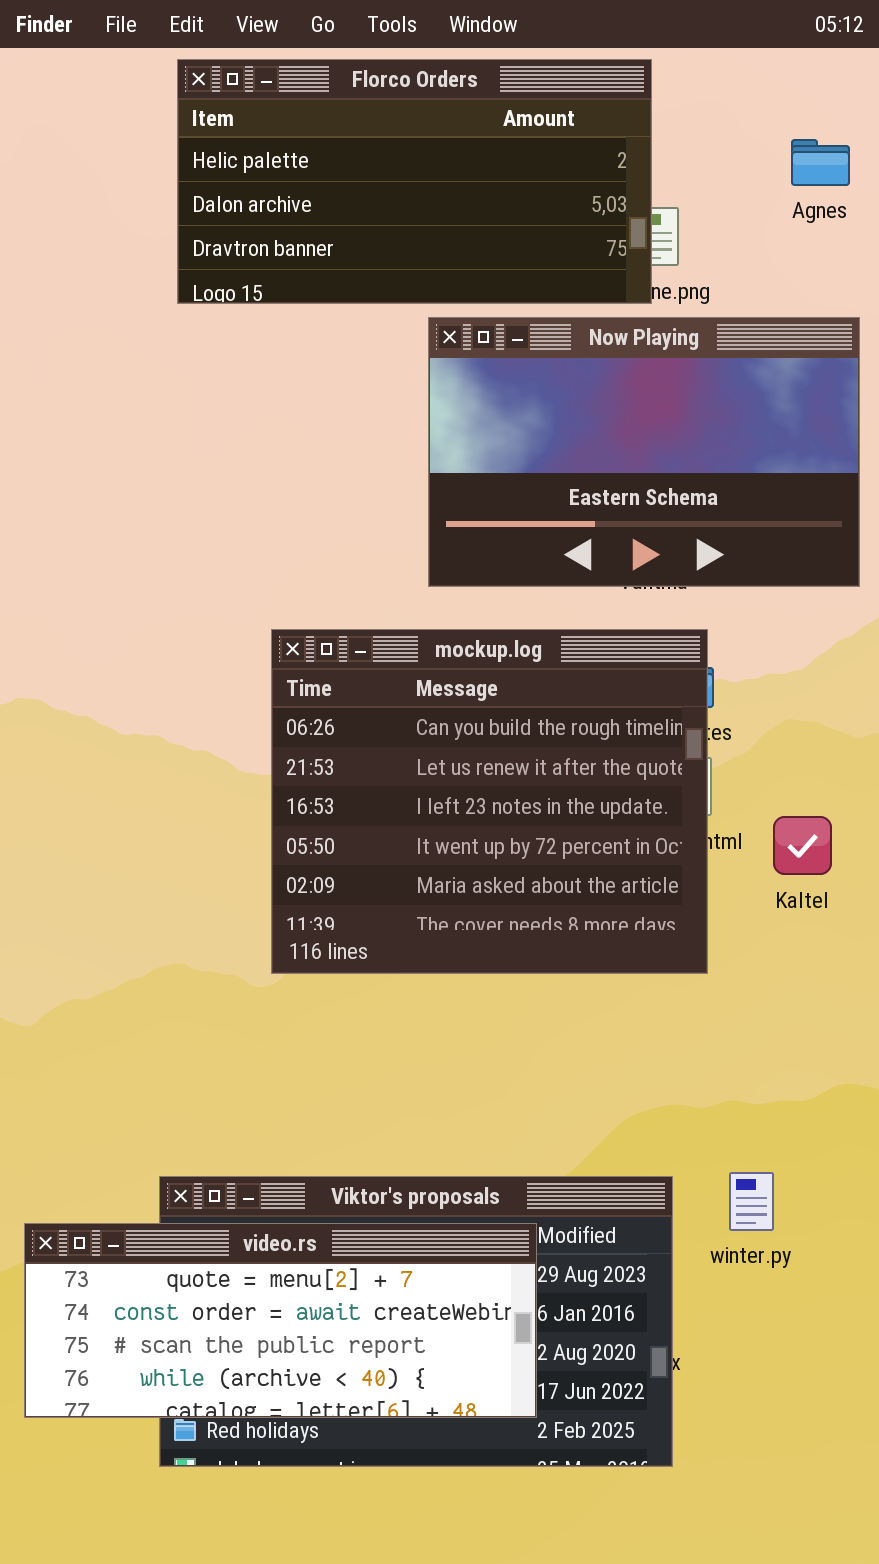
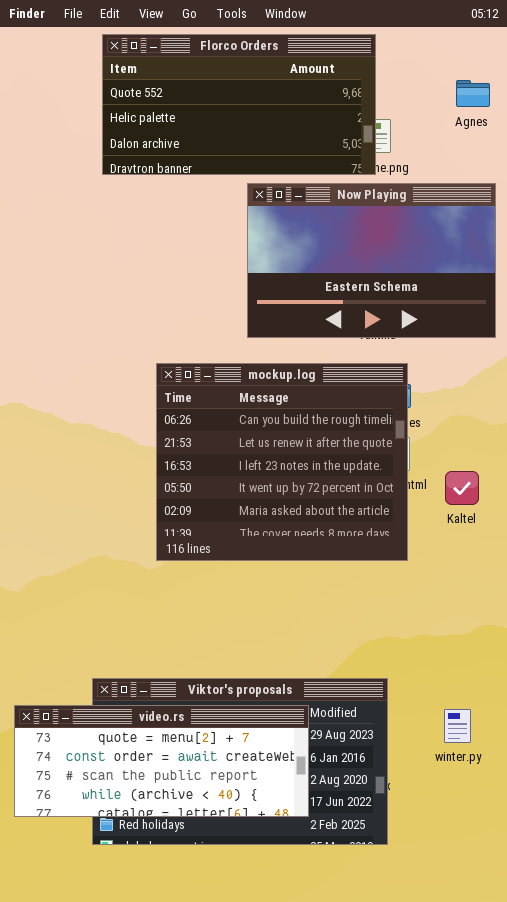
Florco Orders: [177,59,652,304] -> [102,34,376,175], scrolled up 1 row
winter.py: [729,1172,774,1231] -> [444,709,471,743], moved

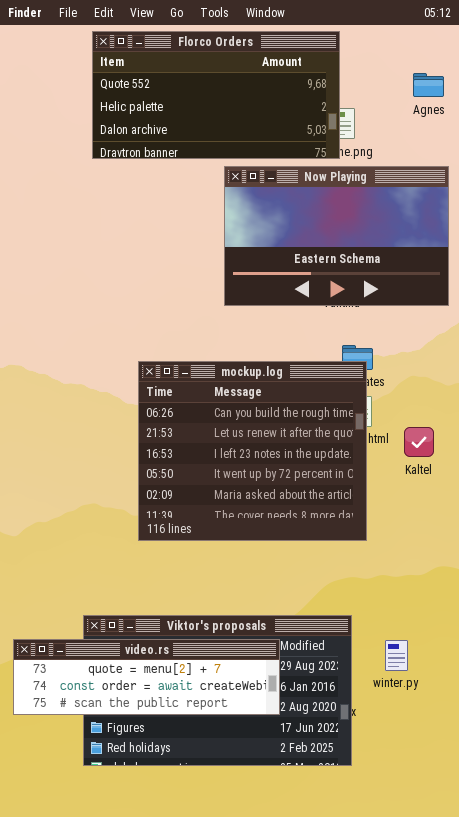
mockup.log: [156,363,408,561] -> [138,361,367,541], moved
video.rs: [14,705,309,817] -> [13,639,280,715], resized
winter.py: [444,709,471,743] -> [385,640,408,671], moved

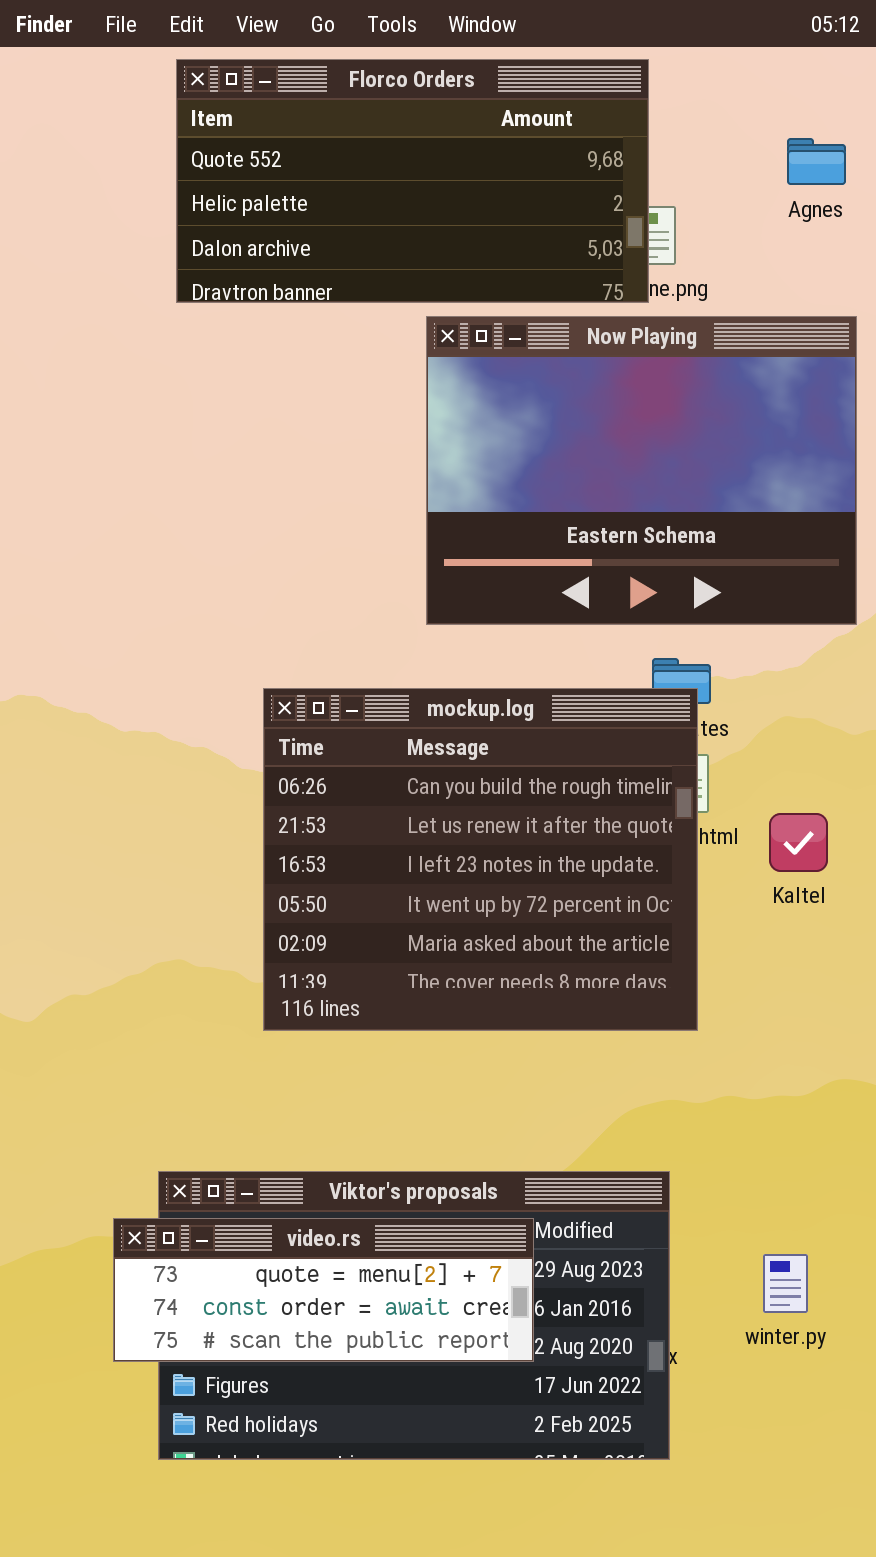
Now Playing: [224,166,449,306] -> [426,316,857,625], resized
video.rs: [13,639,280,715] -> [113,1218,534,1362], resized
winter.py: [385,640,408,671] -> [763,1254,808,1313], moved

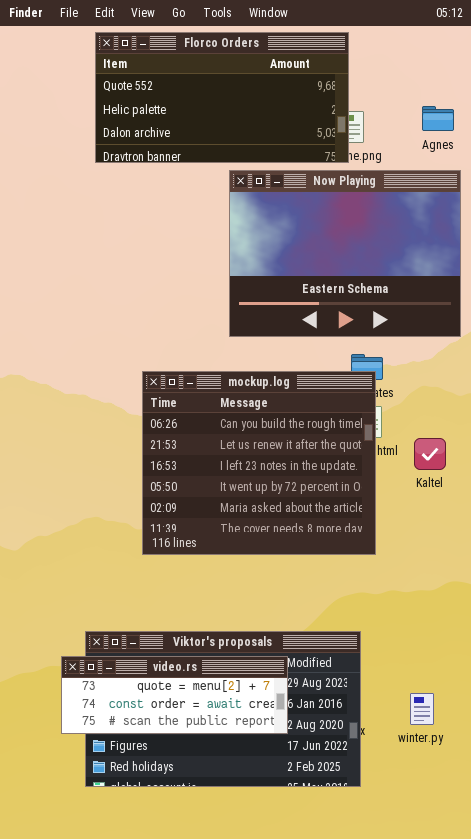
Agnes: [787,138,846,185] -> [422,106,454,131], moved
winter.py: [763,1254,808,1313] -> [410,693,434,725], moved

